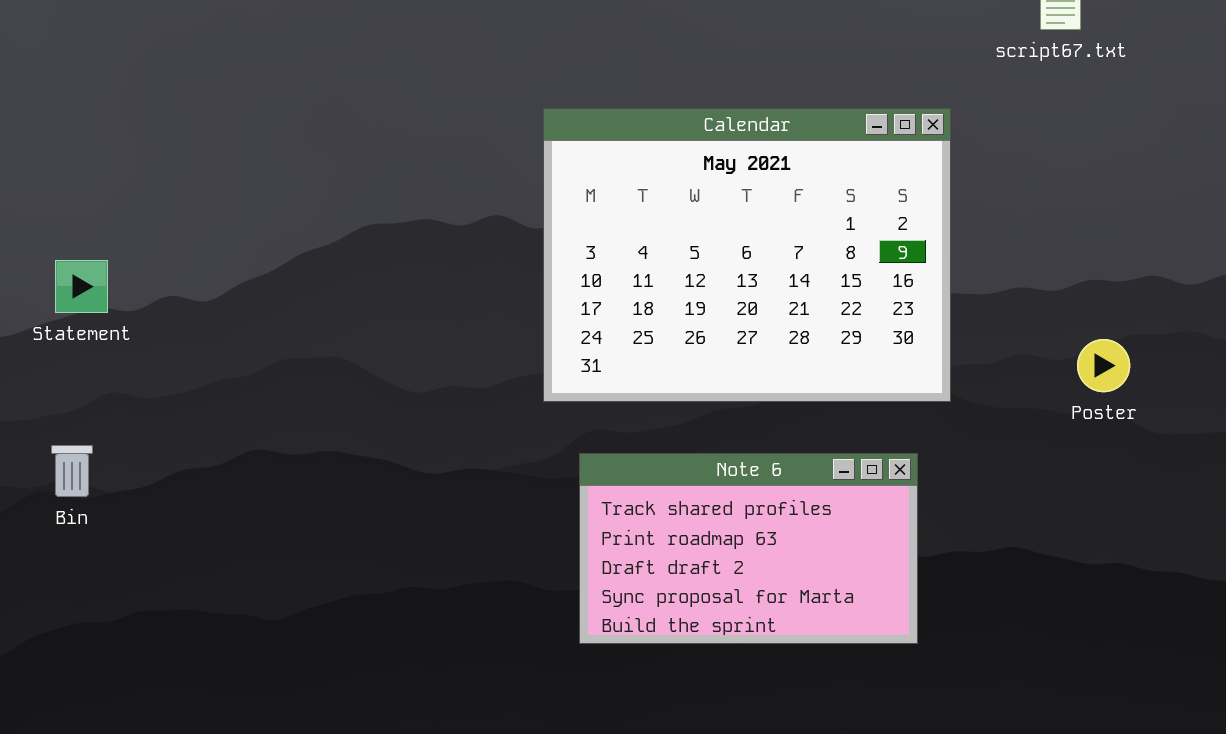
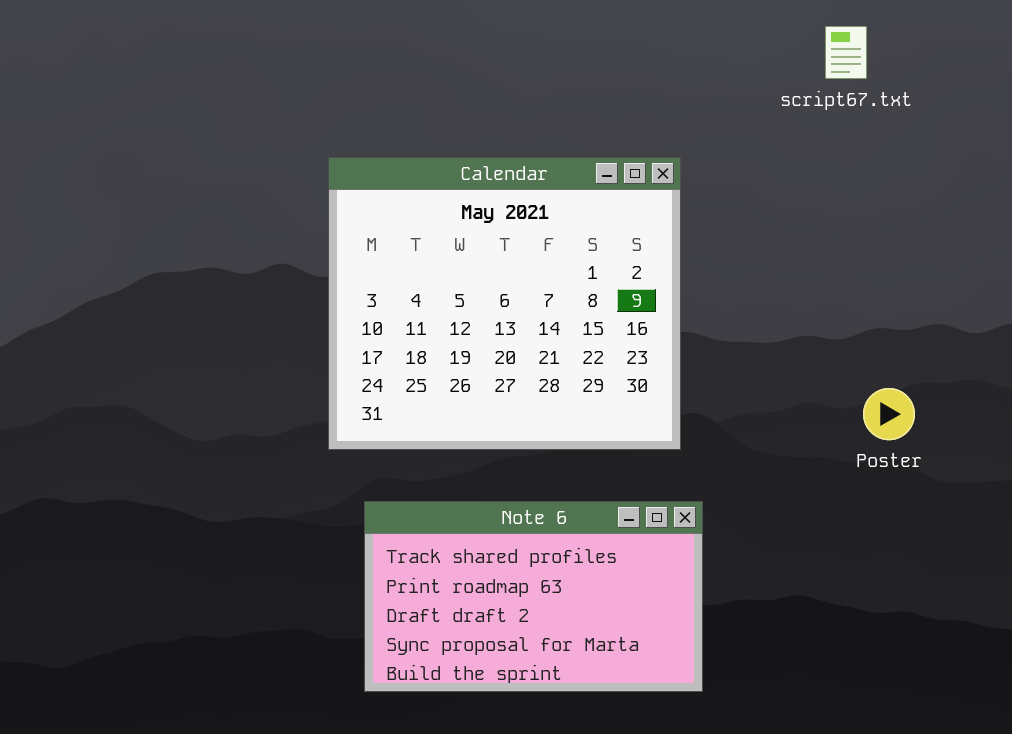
Calendar: [543,108,951,402] -> [328,157,681,450], resized

